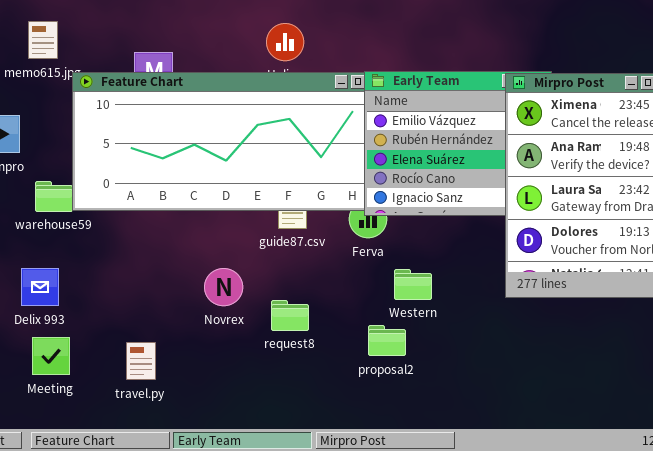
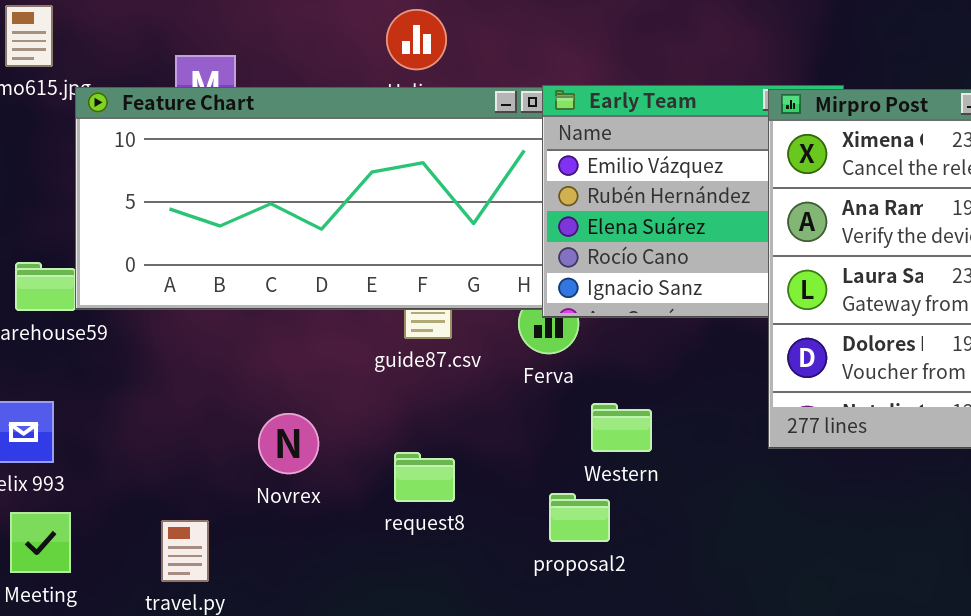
Novrex: [204,268,243,306] -> [258,413,319,474], moved

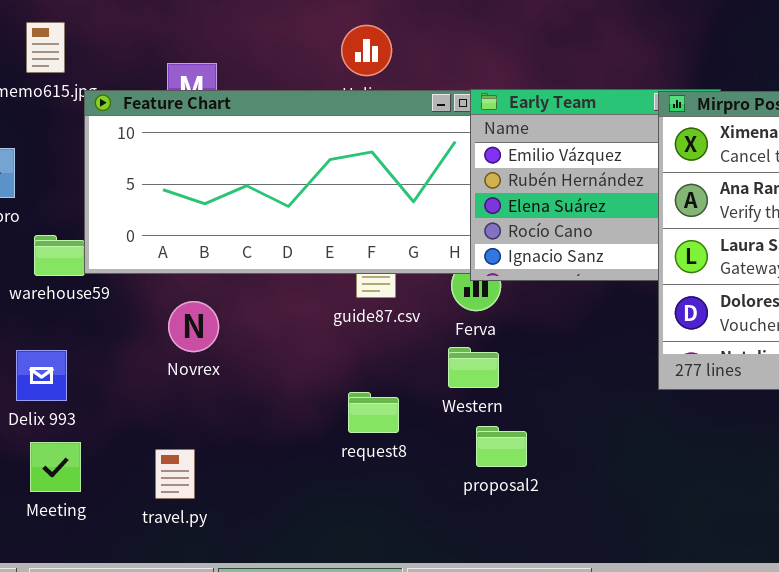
Western: [591,403,652,452] -> [448,347,499,388], moved
Novrex: [258,413,319,474] -> [168,301,219,352], moved

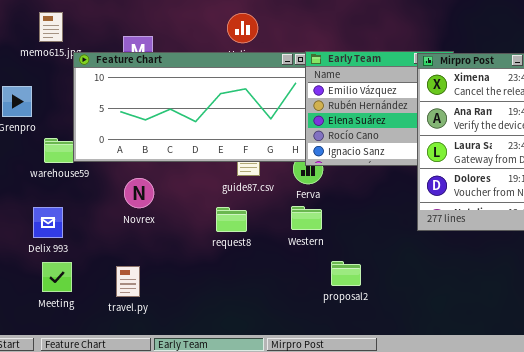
request8: [348,392,399,433] -> [216,207,247,232], moved
proposal2: [476,426,527,467] -> [331,261,361,286], moved

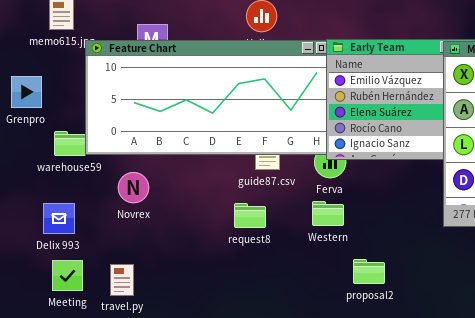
Novrex: [124,178,154,208] -> [118,172,149,203], moved
travel.py: [116,266,140,297] -> [110,264,134,296], moved

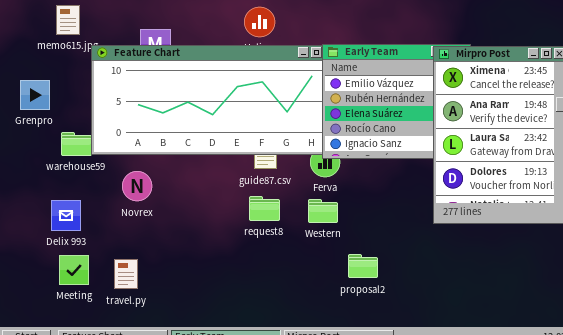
request8: [234,203,266,228] -> [249,196,280,221], moved

